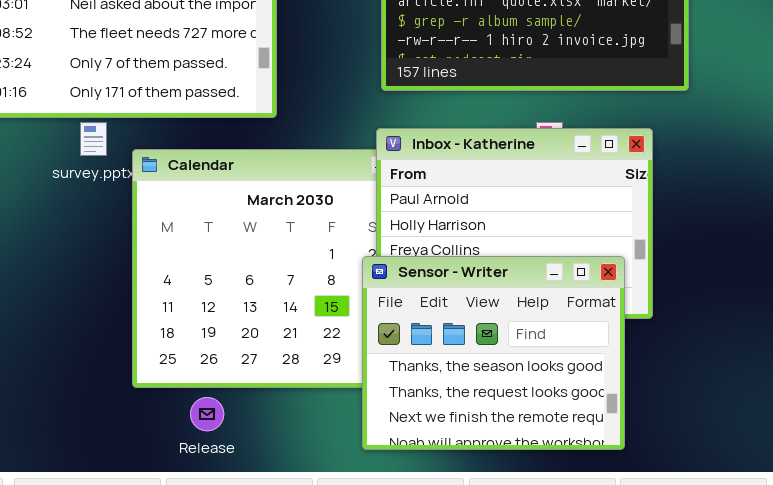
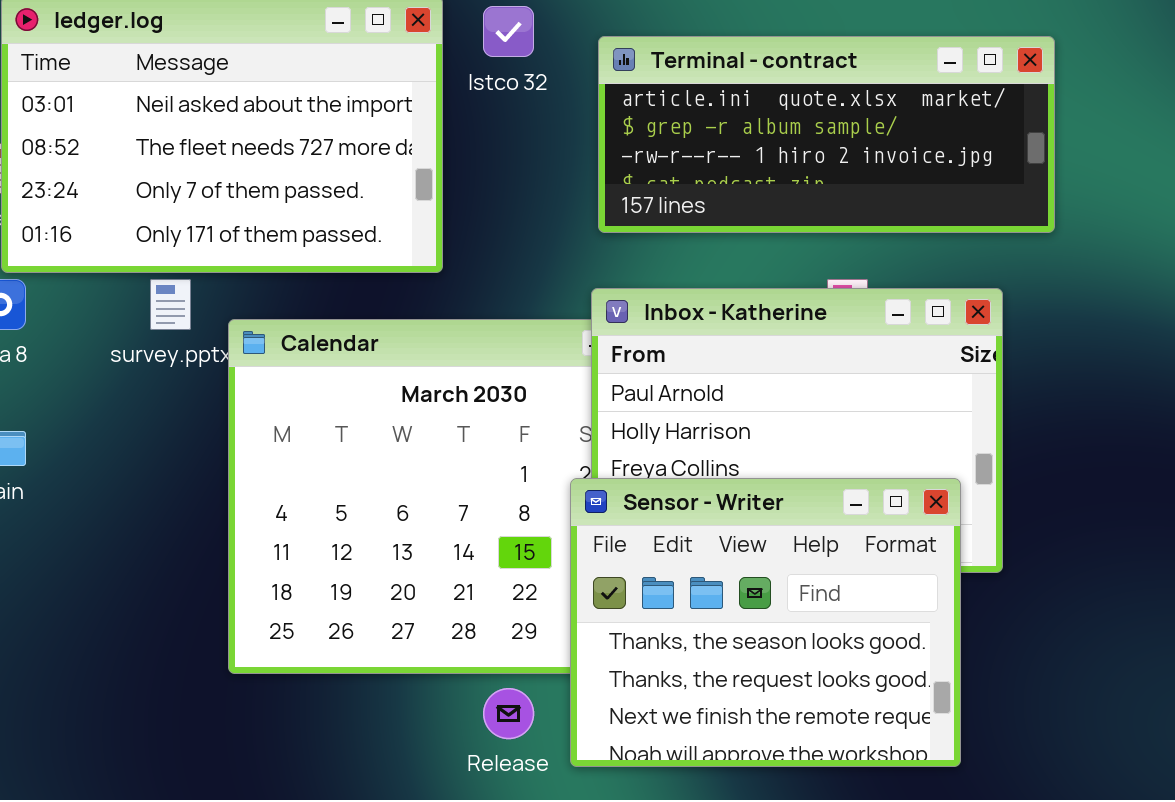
Release: [190,397,224,431] -> [483,688,534,739], moved

